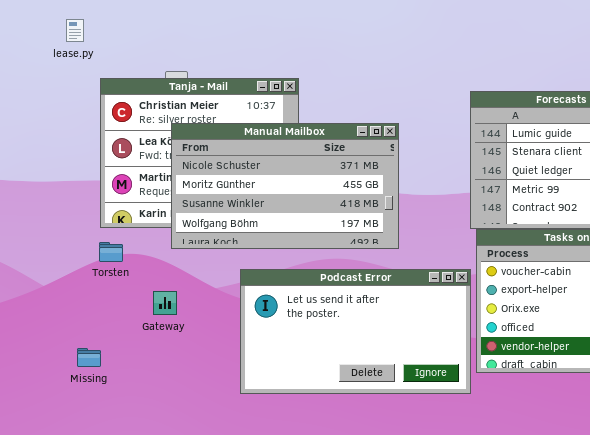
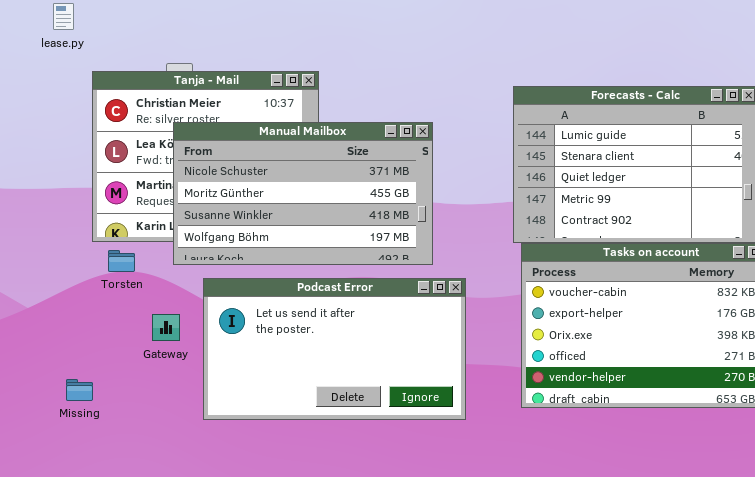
Torsten: [99,242,123,262] -> [108,250,135,272], moved
Podcast Error: [240,269,471,394] -> [203,278,466,420], moved

